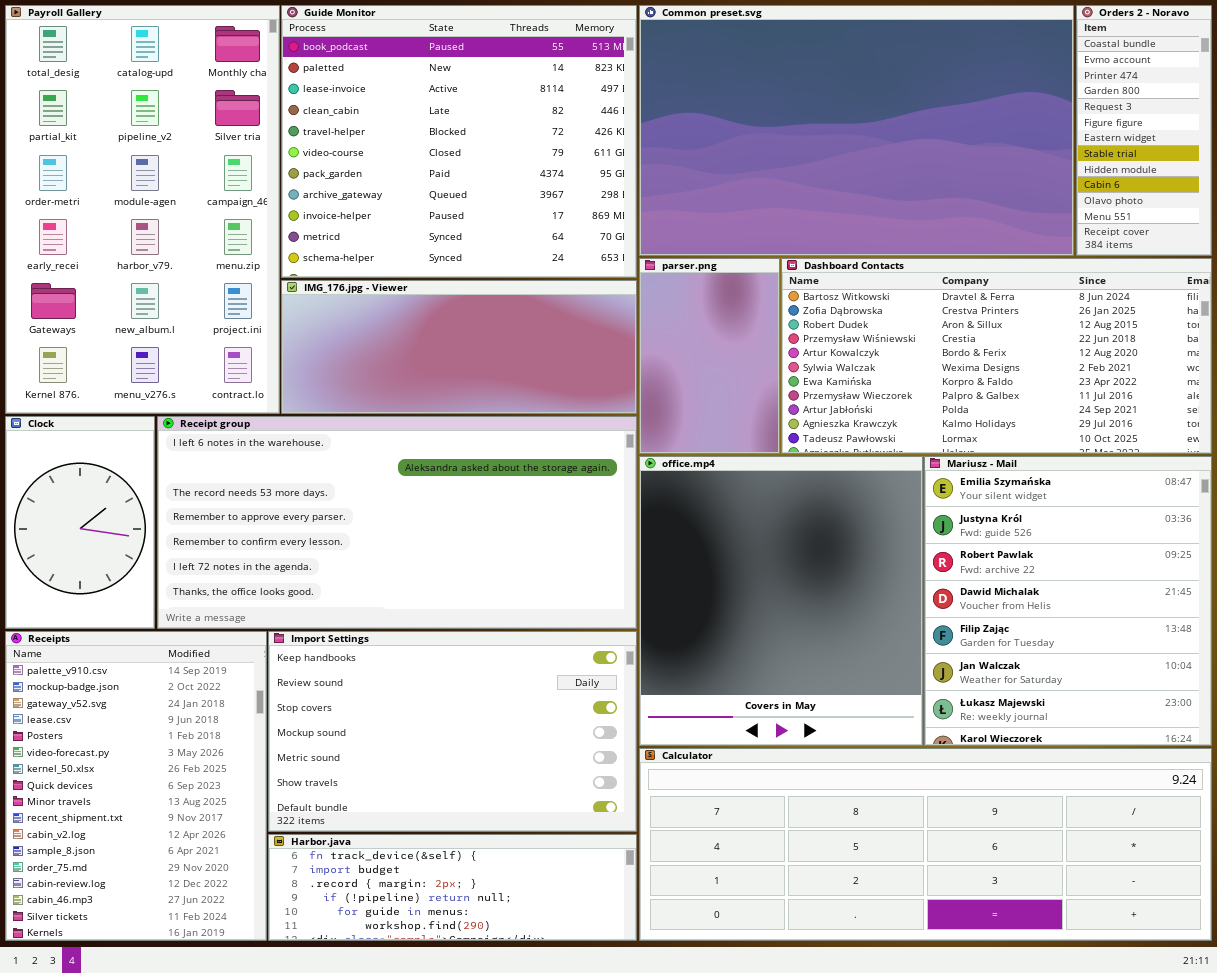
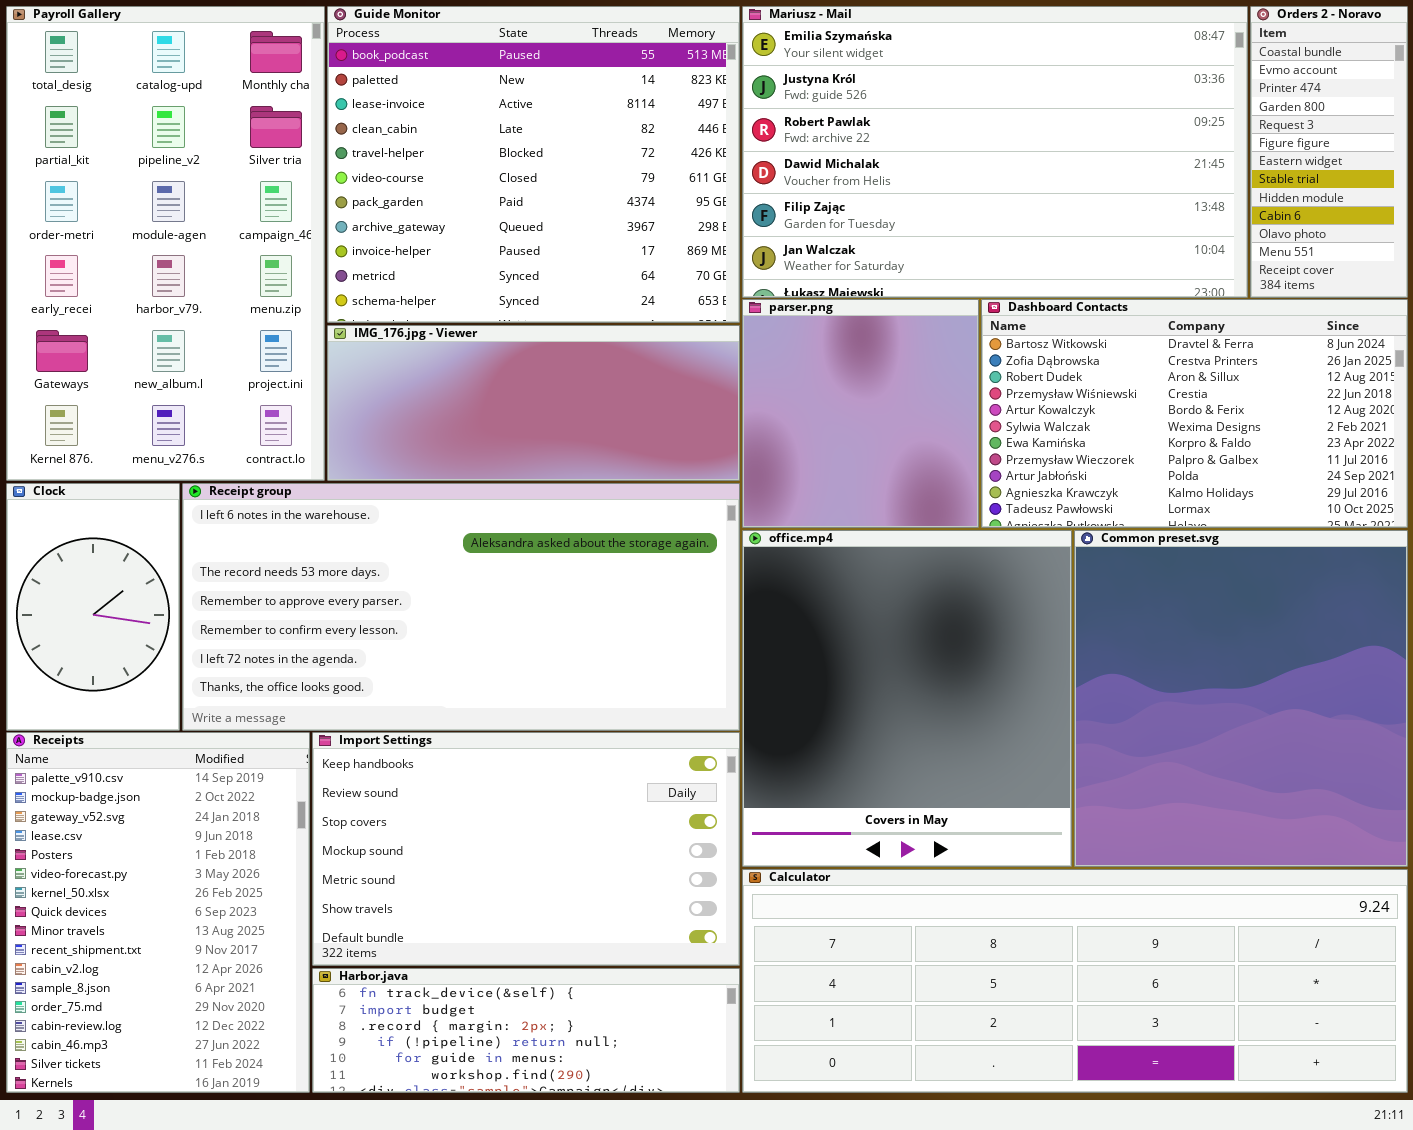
Common preset.svg: [639,5,1074,256] -> [1074,530,1408,867], moved, resized
parser.png: [639,258,780,454] -> [742,299,979,528], resized
Dashboard Contacts: [781,258,1212,454] -> [981,299,1408,528], resized
Mariusz - Mail: [924,456,1212,746] -> [742,6,1248,298], moved, resized

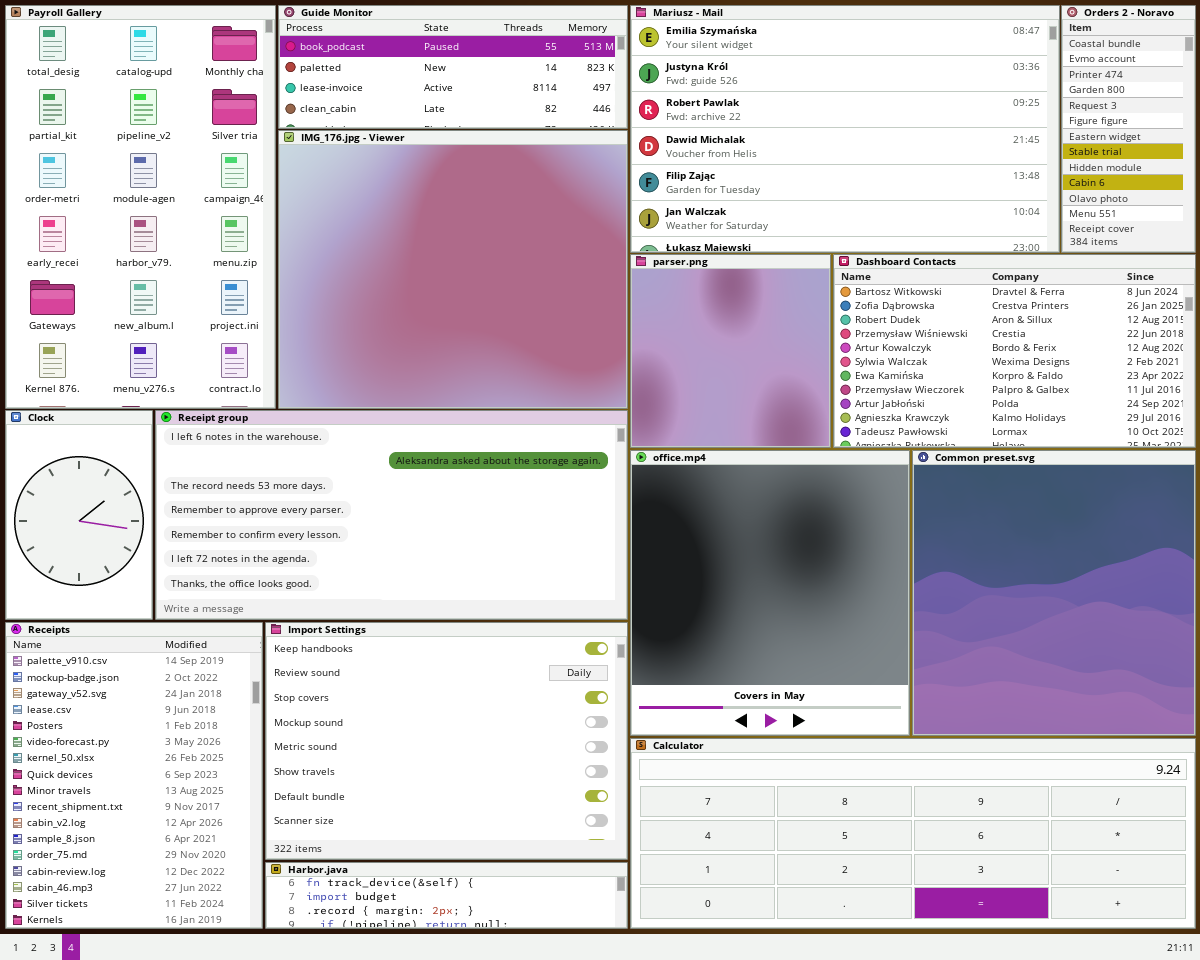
Guide Monitor: [327,6,740,323] -> [278,5,628,129], resized
IMG_176.jpg - Viewer: [327,325,740,481] -> [278,130,628,409], resized
Import Settings: [312,732,740,966] -> [265,622,628,860], resized
Harbor.java: [312,968,740,1093] -> [265,862,628,929], resized

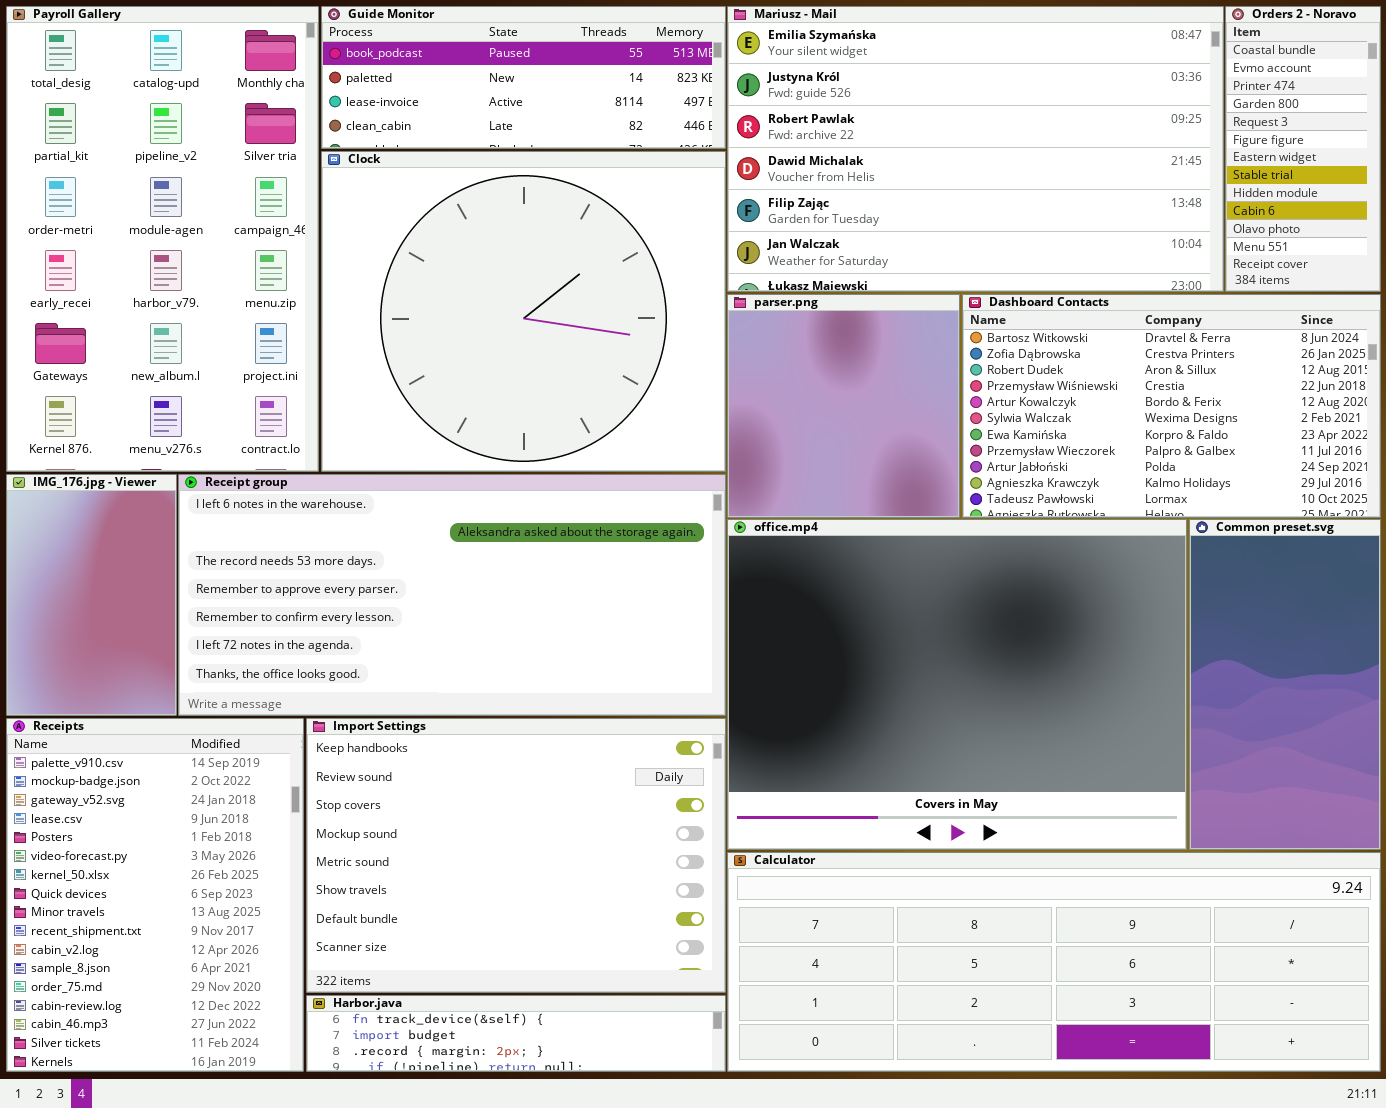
IMG_176.jpg - Viewer: [278,130,628,409] -> [6,474,177,716], moved, resized
Clock: [5,410,153,620] -> [321,151,726,472], moved, resized
office.mp4: [630,450,910,736] -> [727,519,1187,850], resized
Common preset.svg: [912,450,1196,736] -> [1189,519,1381,850], resized

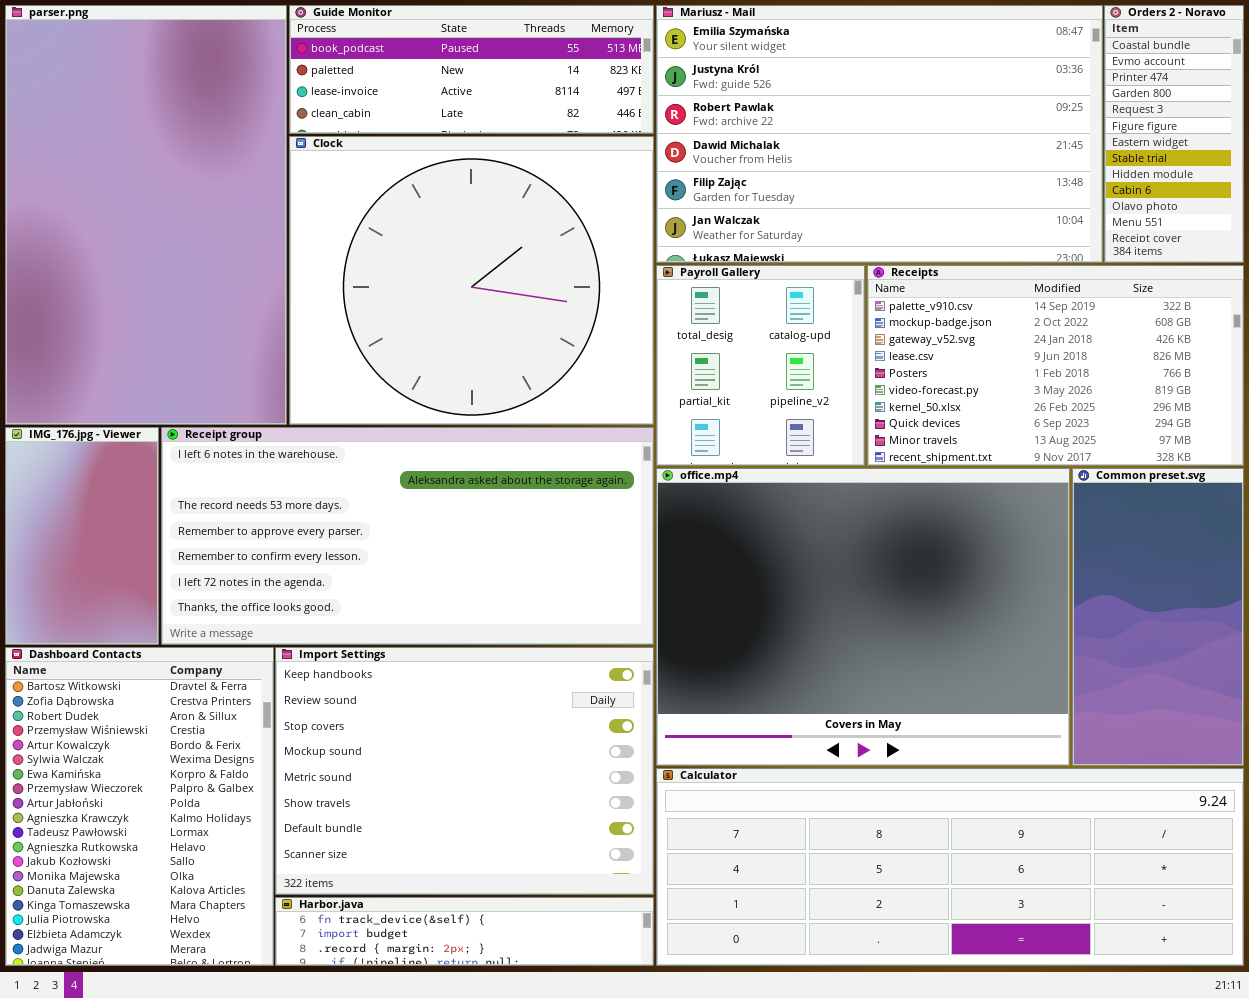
Payroll Gallery: [6,6,319,472] -> [656,265,865,466], moved, resized
parser.png: [727,294,960,518] -> [5,5,287,425], moved, resized
Dashboard Contacts: [962,294,1381,518] -> [5,647,274,966], moved, resized
Receipts: [6,718,304,1072] -> [867,265,1244,466], moved, resized

